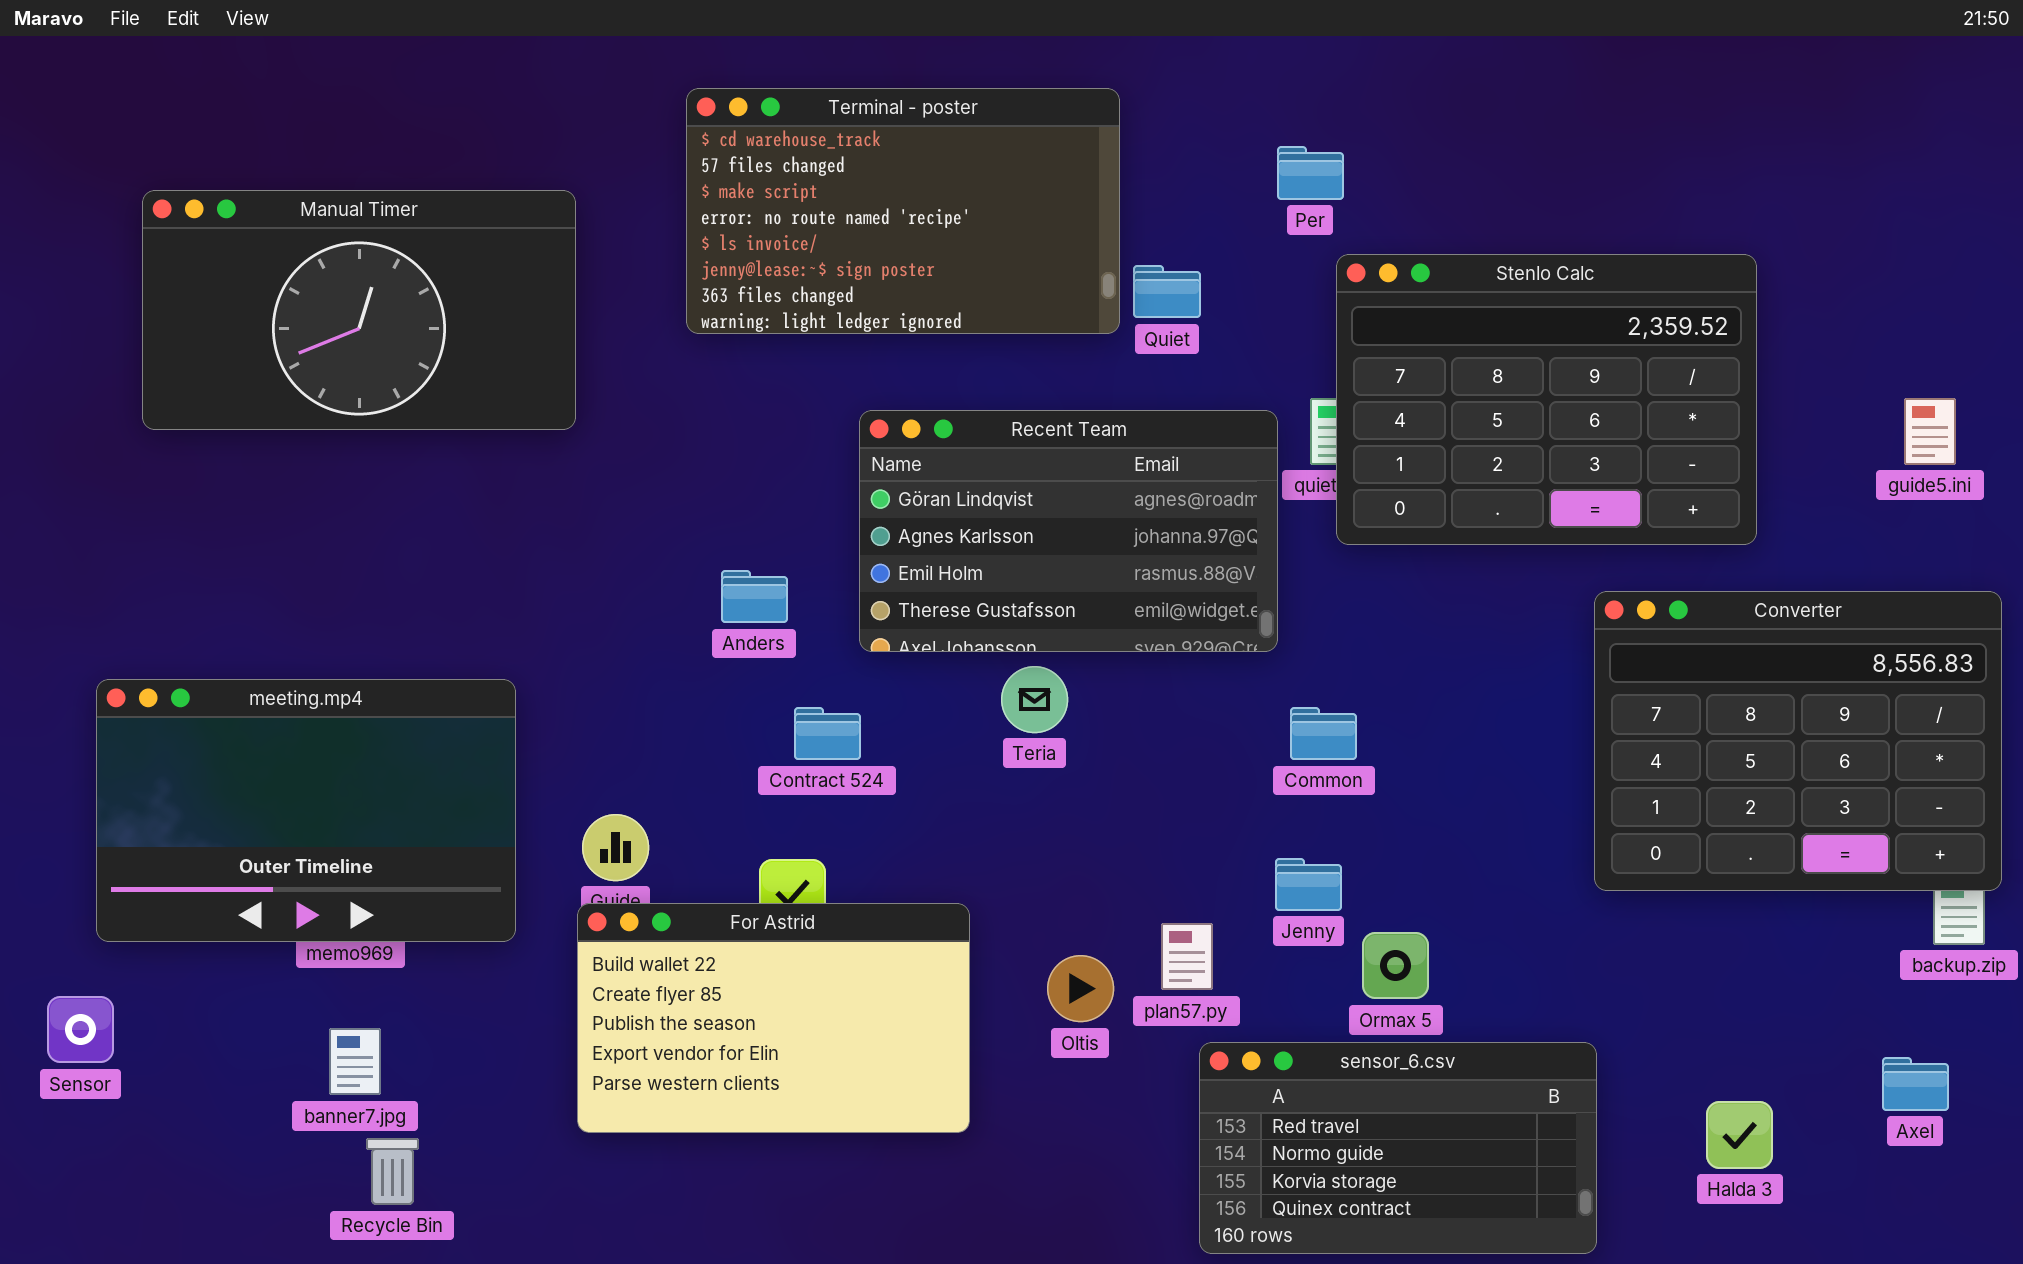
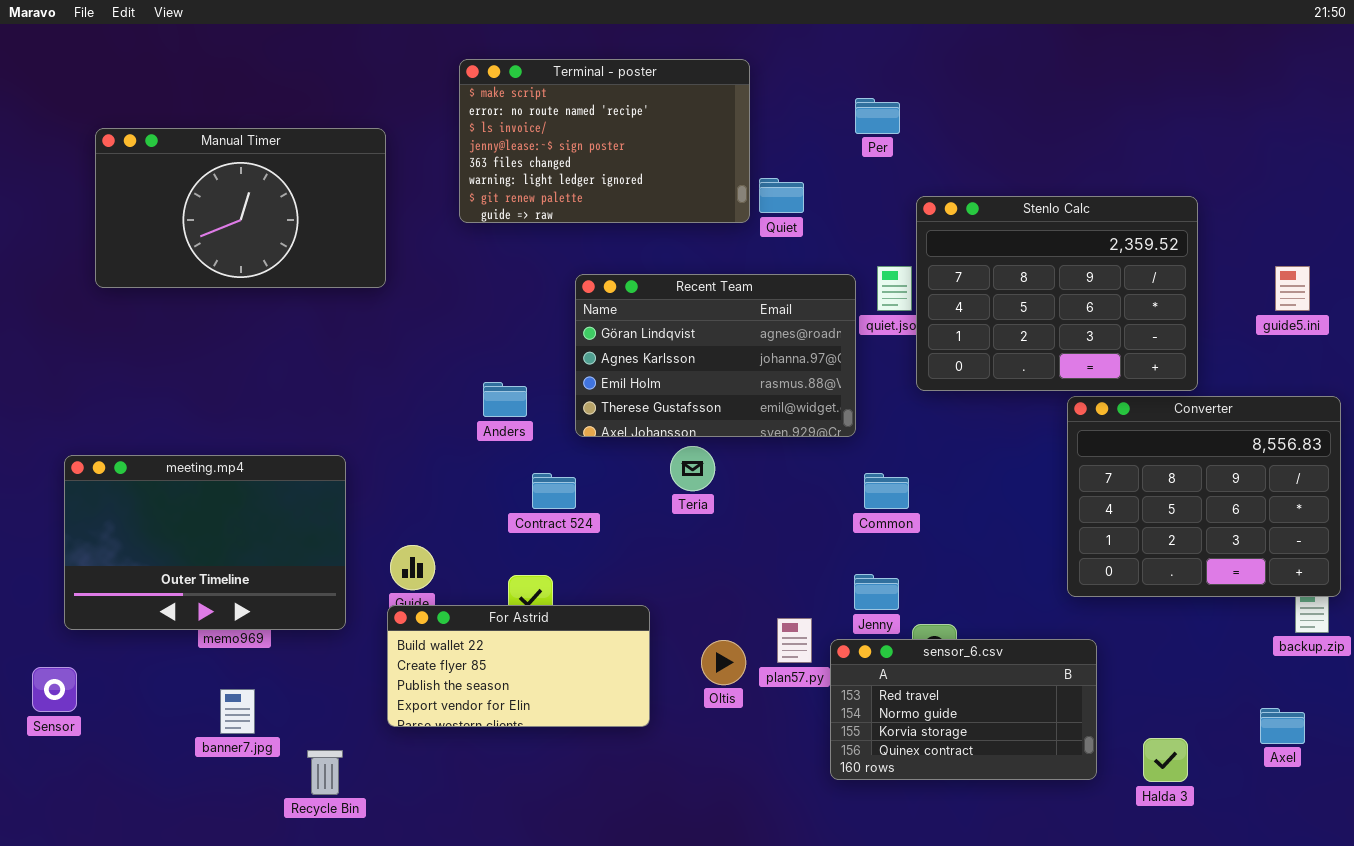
Terminal - poster: [686,88,1120,334] -> [459,59,750,223], scrolled down 2 rows
Stenlo Calc: [1336,254,1757,545] -> [916,196,1198,391], moved
For Astrid: [577,903,970,1133] -> [387,605,650,727], resized
sensor_6.csv: [1199,1042,1597,1254] -> [830,639,1097,780], moved
Recycle Bin: [366,1138,419,1205] -> [307,750,343,795], moved

